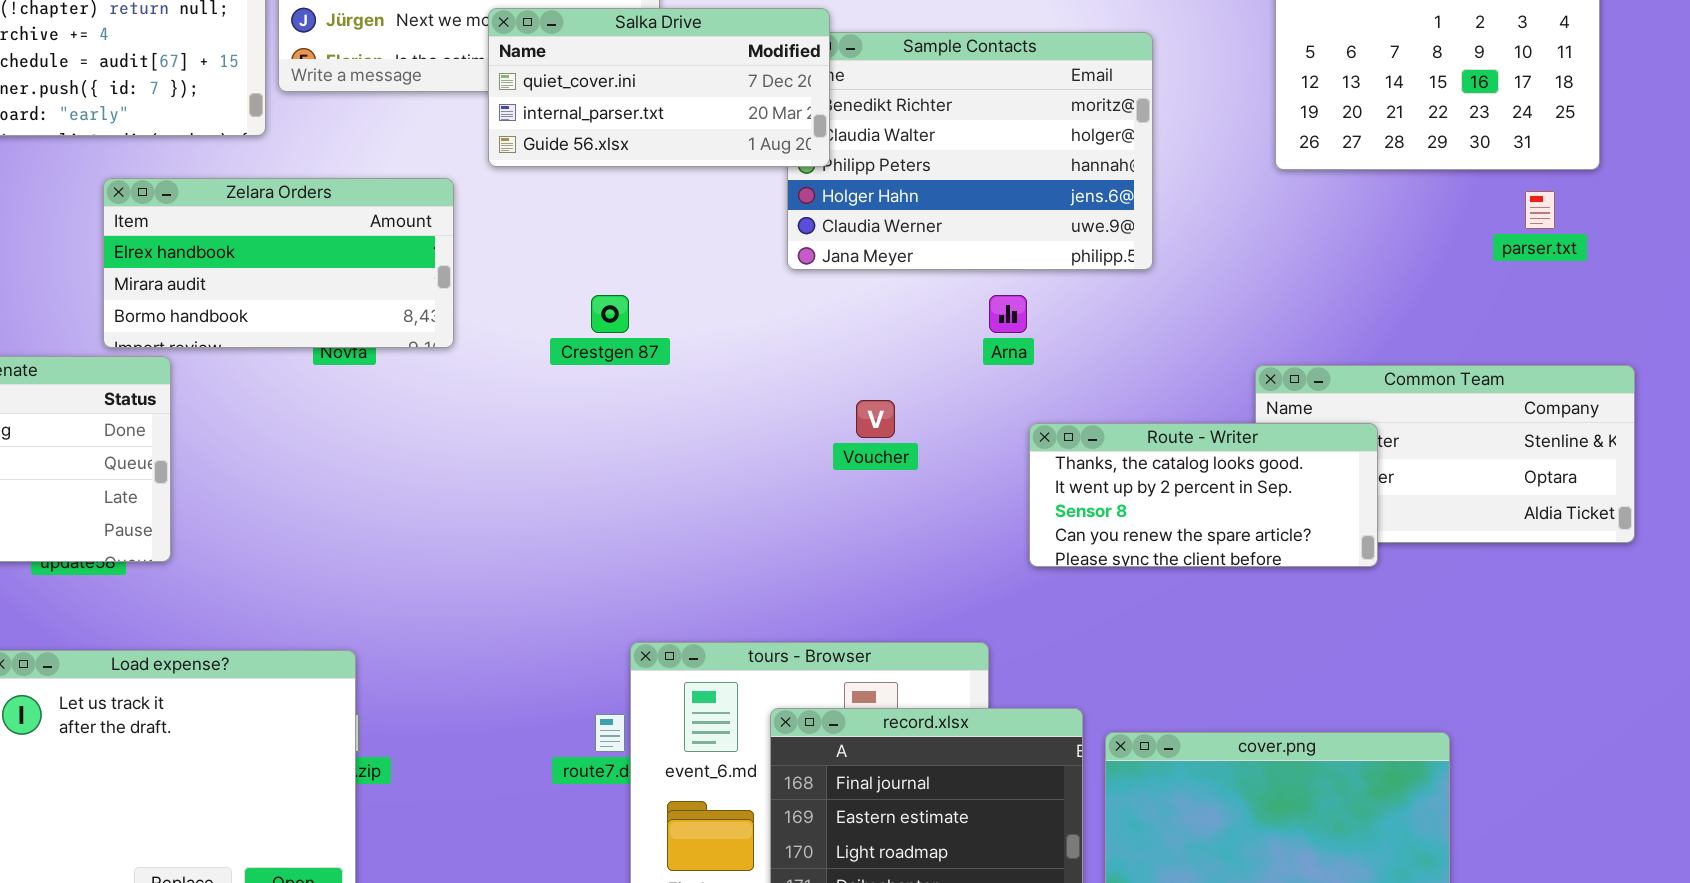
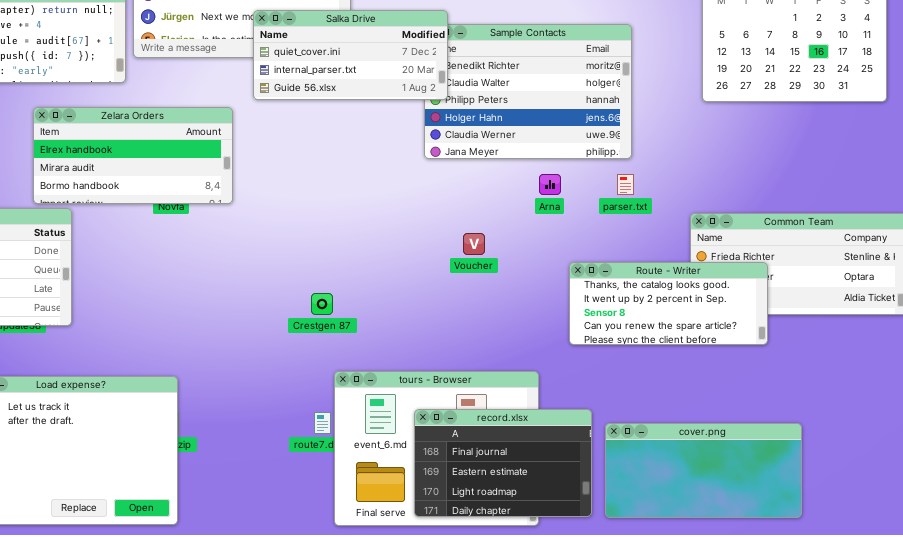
parser.txt: [1525,191,1555,229] -> [617,174,634,195], moved
Crestgen 87: [591,295,629,333] -> [311,293,333,315], moved
Route - Writer: [1029,423,1378,567] -> [569,262,768,345], moved

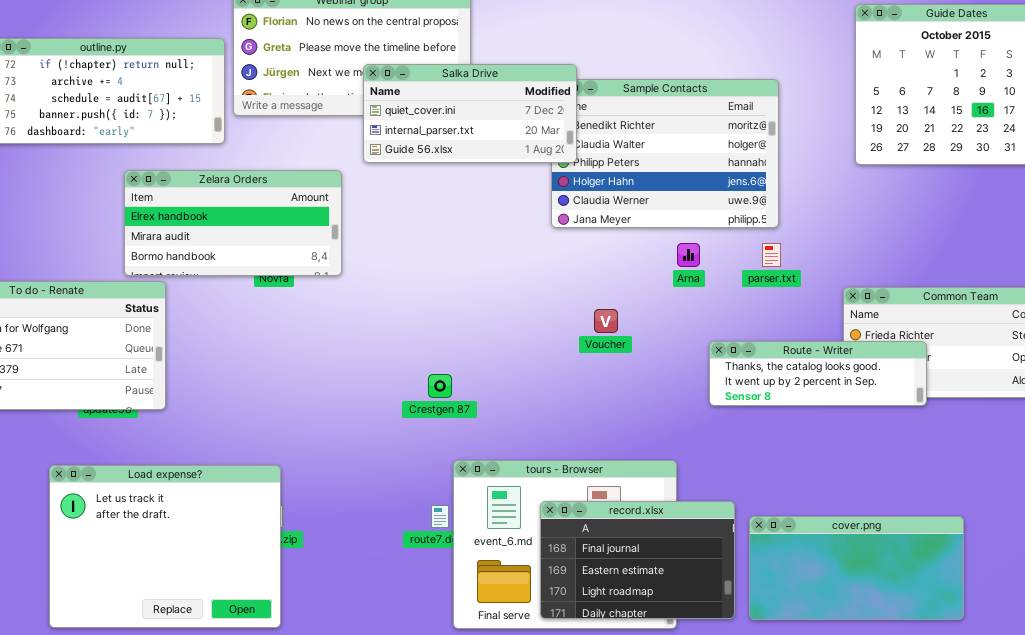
Route - Writer: [569,262,768,345] -> [709,341,927,406], resized

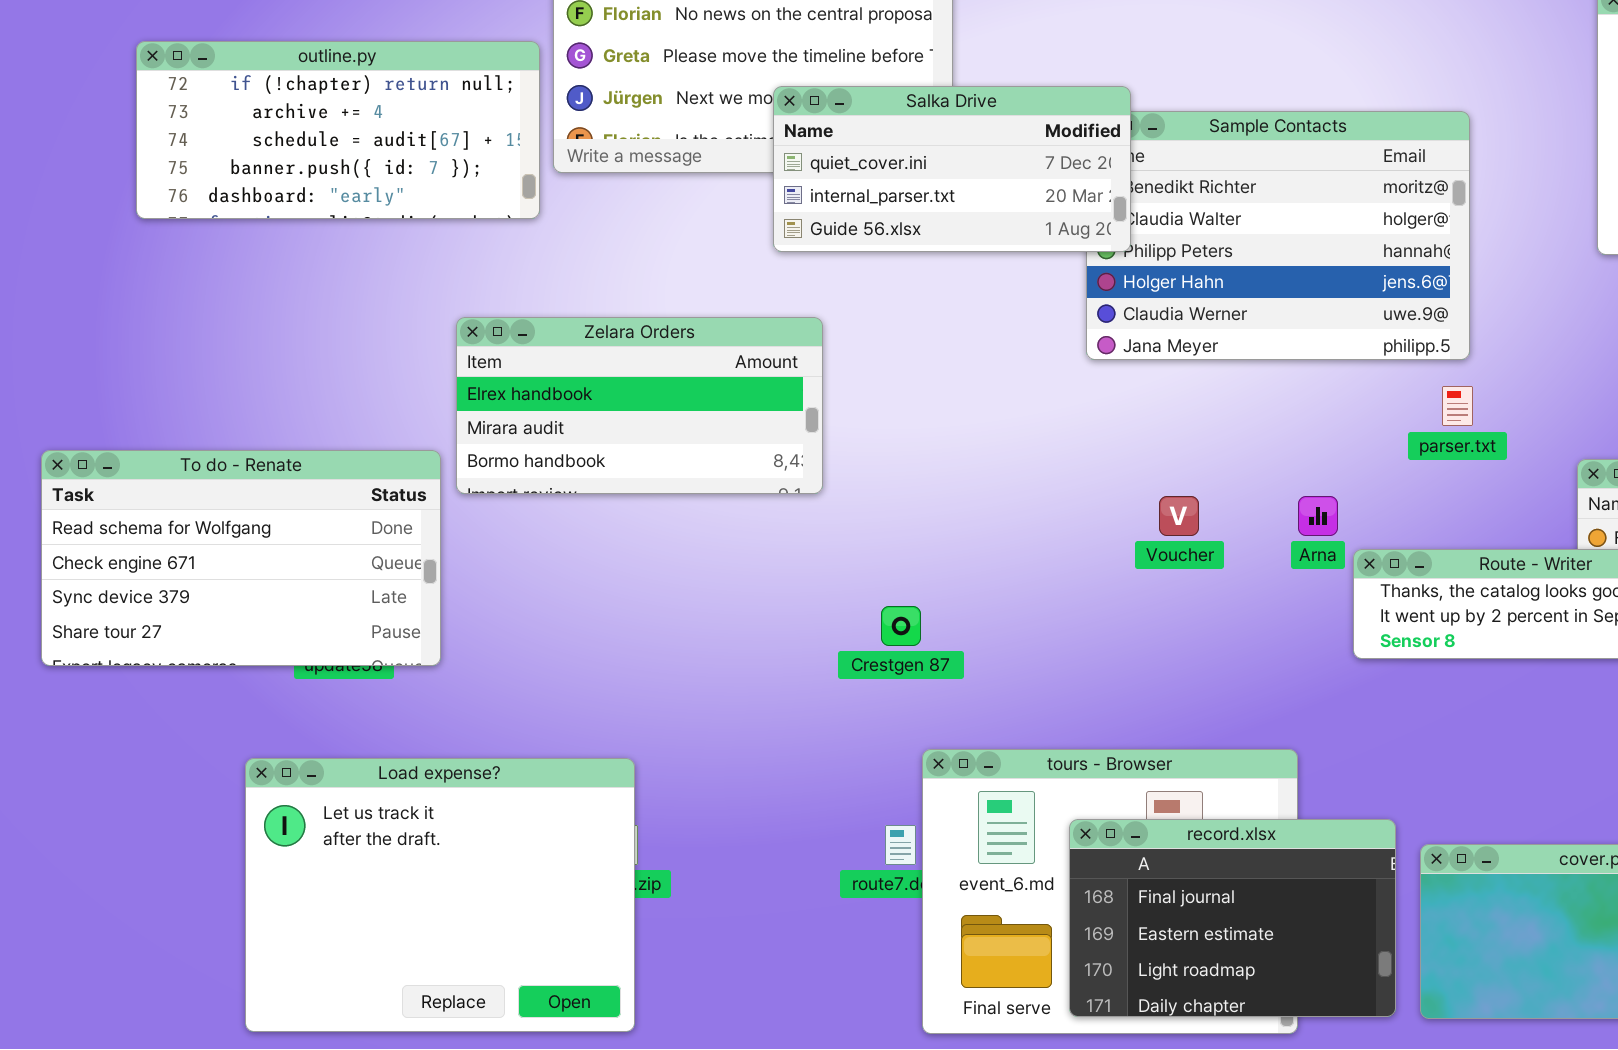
Zelara Orders: [124,170,342,276] -> [456,317,823,494], moved
Arna: [677,243,700,267] -> [1298,496,1338,536], moved

